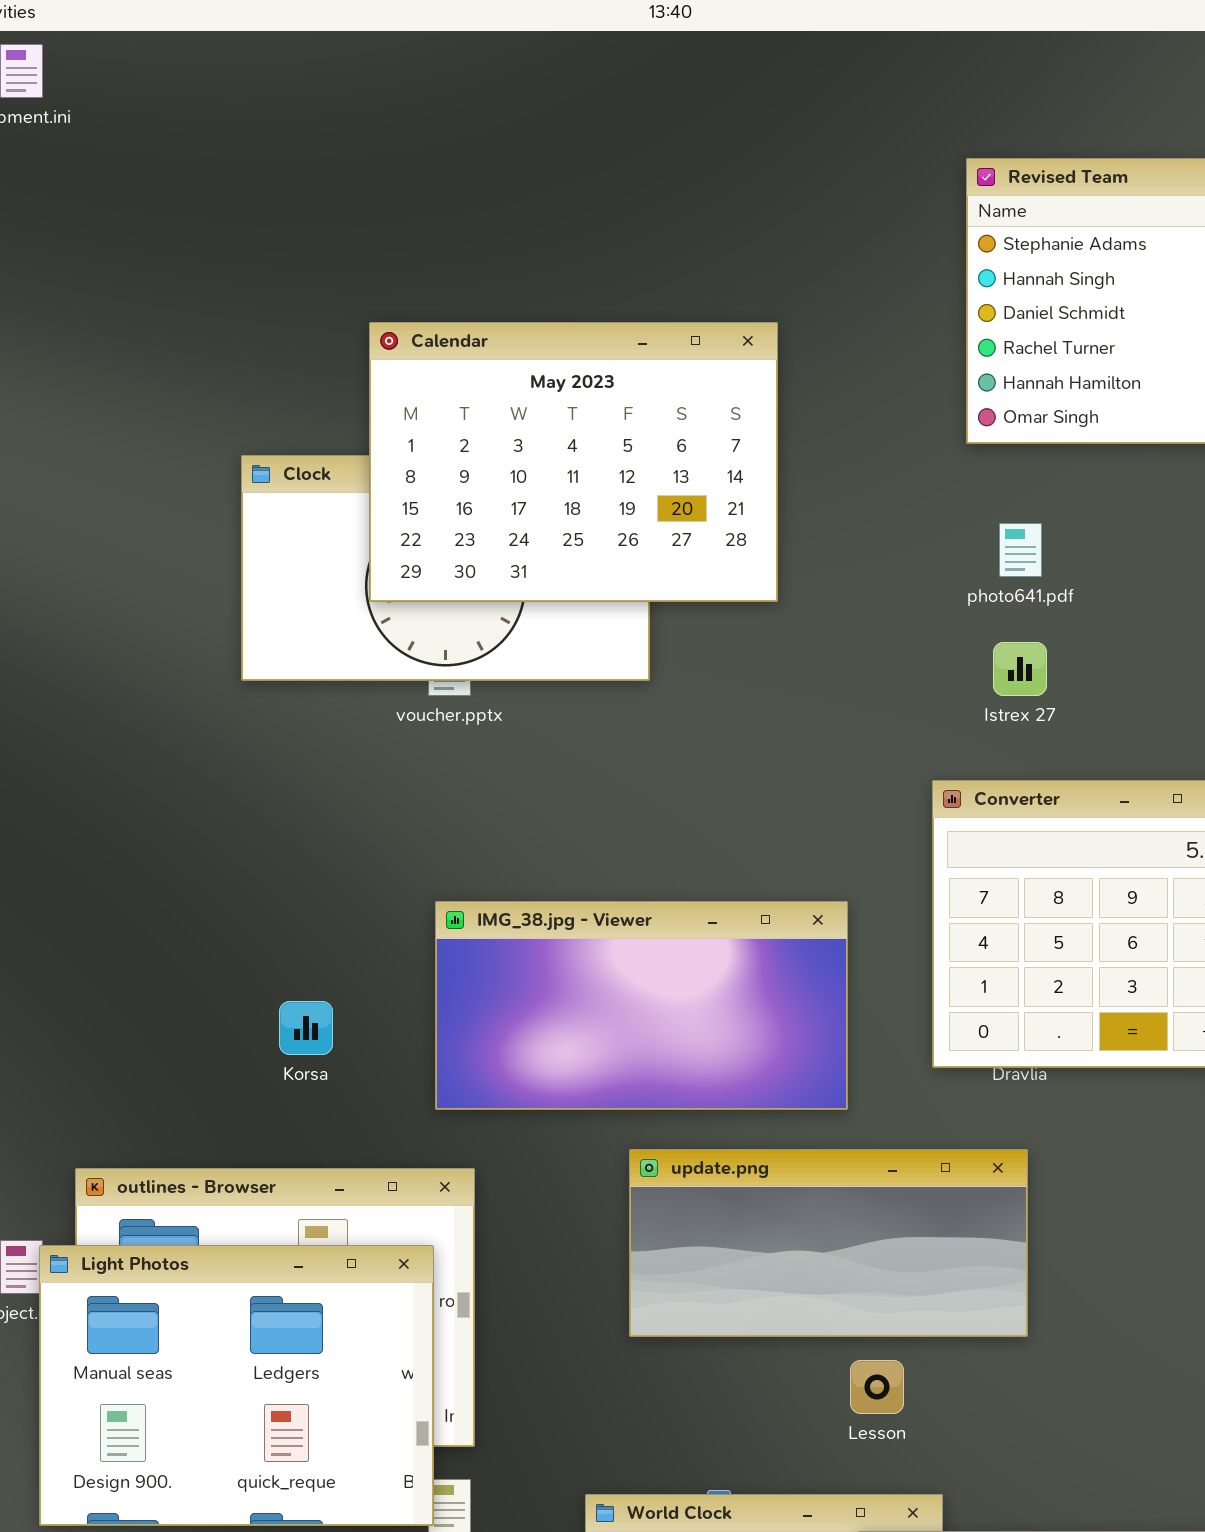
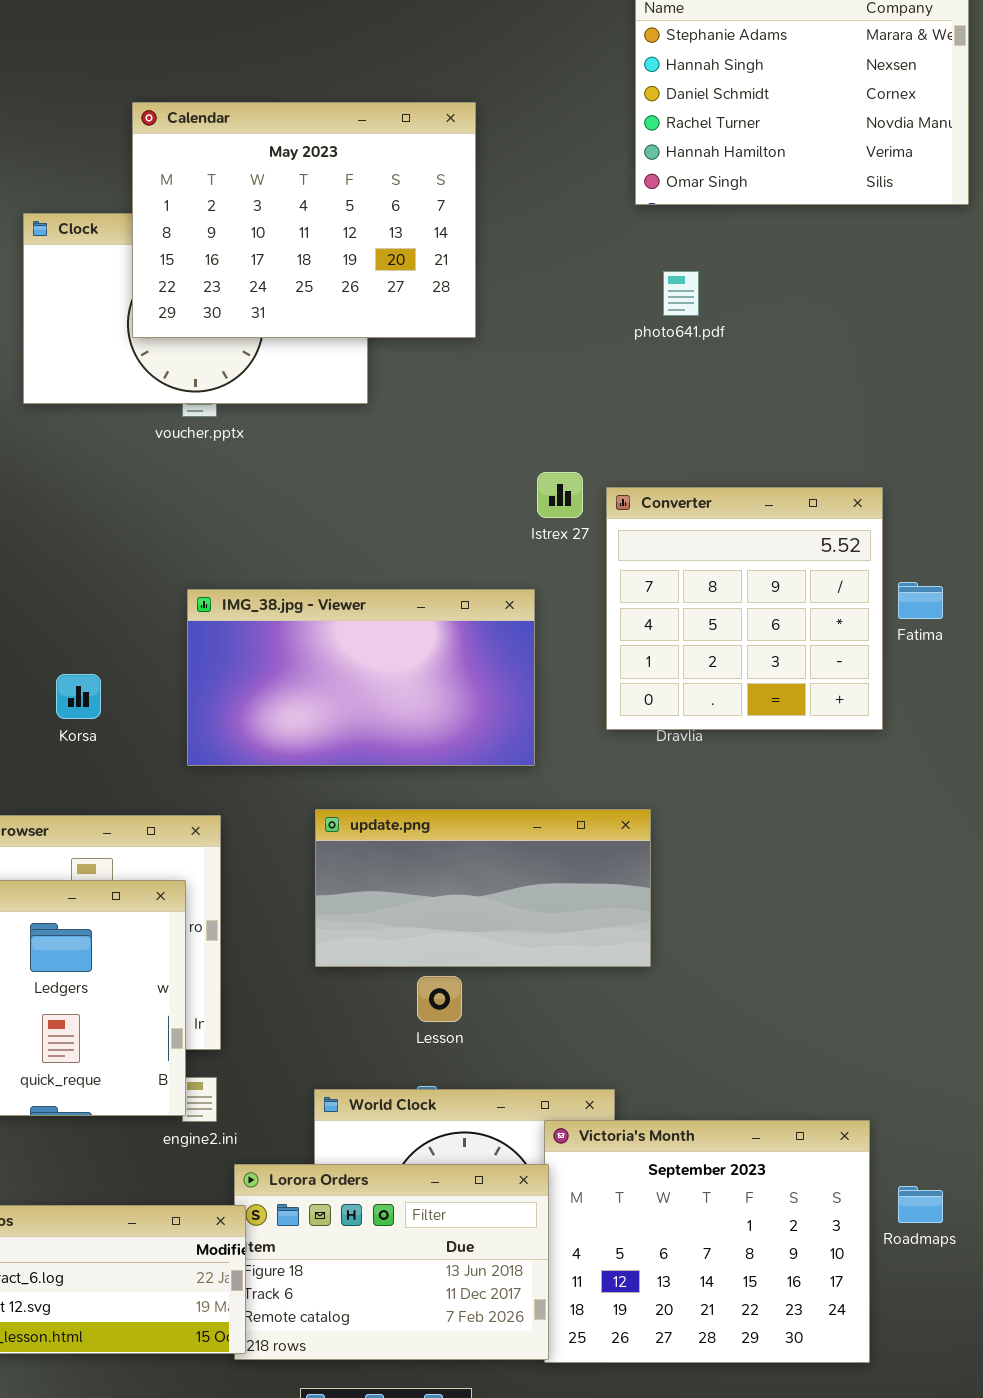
Istrex 27: [993,642,1047,696] -> [537,472,583,518], moved
update.png: [629,1149,1028,1337] -> [315,809,651,967], moved
Lesson: [850,1360,904,1414] -> [417,976,462,1022], moved

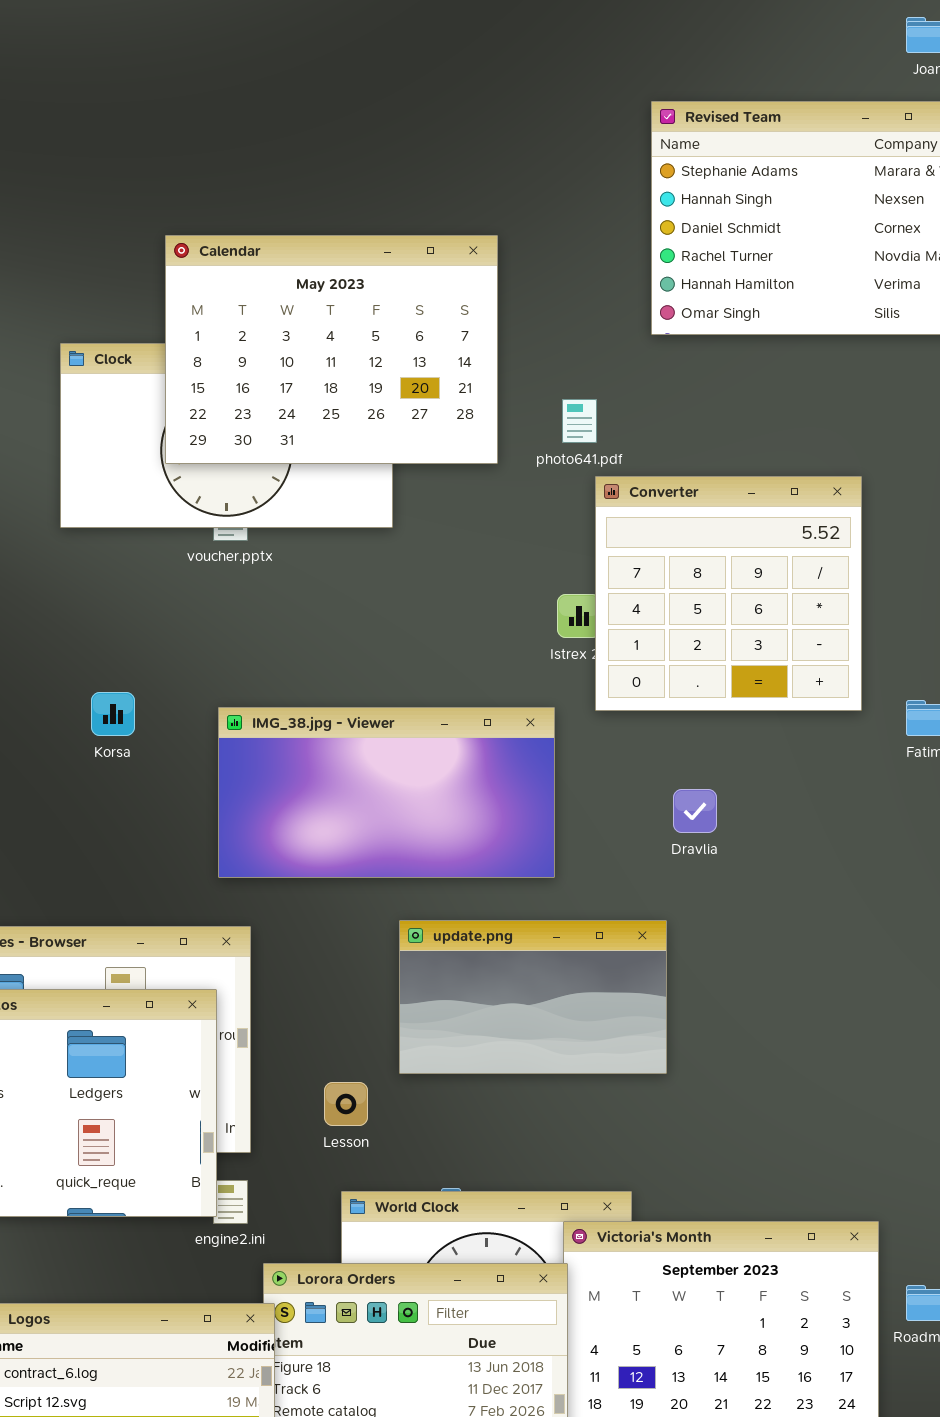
photo641.pdf: [663,271,699,316] -> [562,399,597,443], moved
Converter: [606,487,883,730] -> [595,476,862,711], moved
Korsa: [56,674,101,719] -> [91,692,135,736], moved
update.png: [315,809,651,967] -> [399,920,667,1074], resized
Lesson: [417,976,462,1022] -> [324,1082,368,1126], moved

